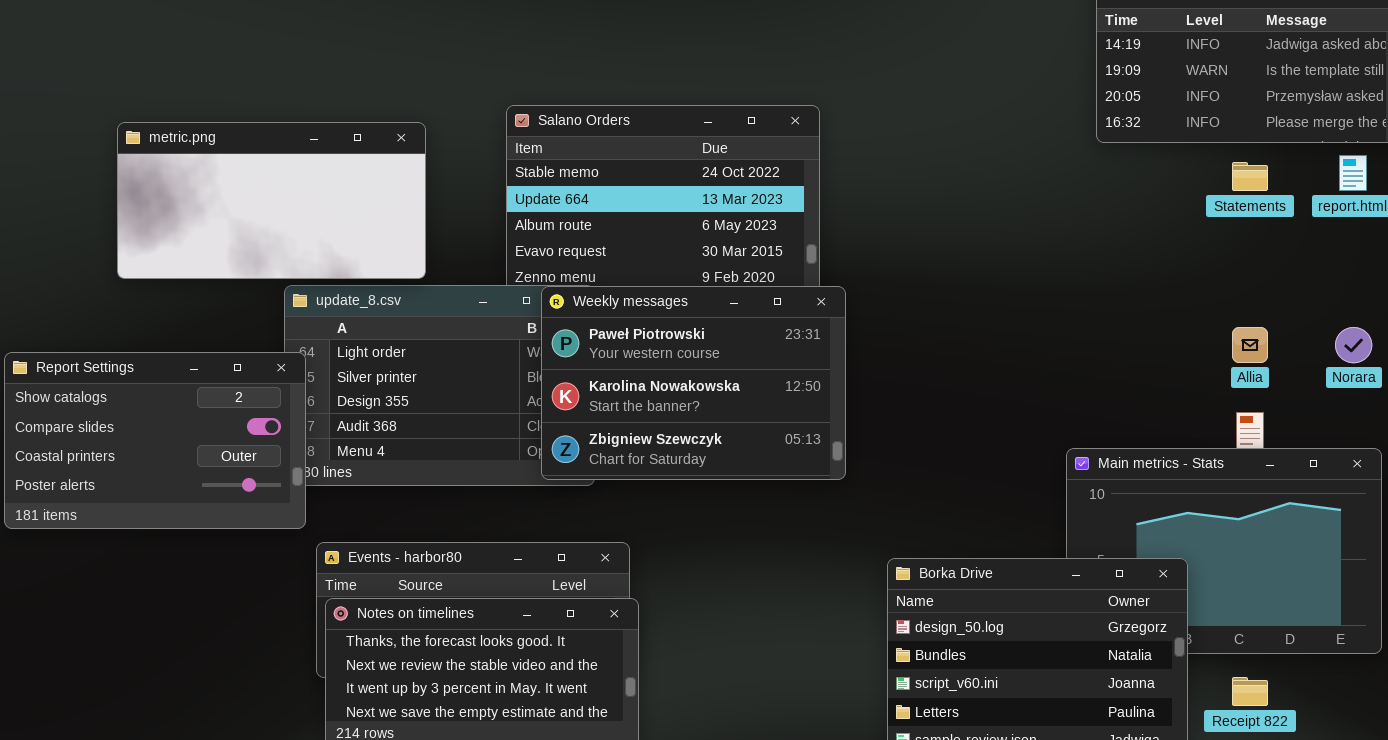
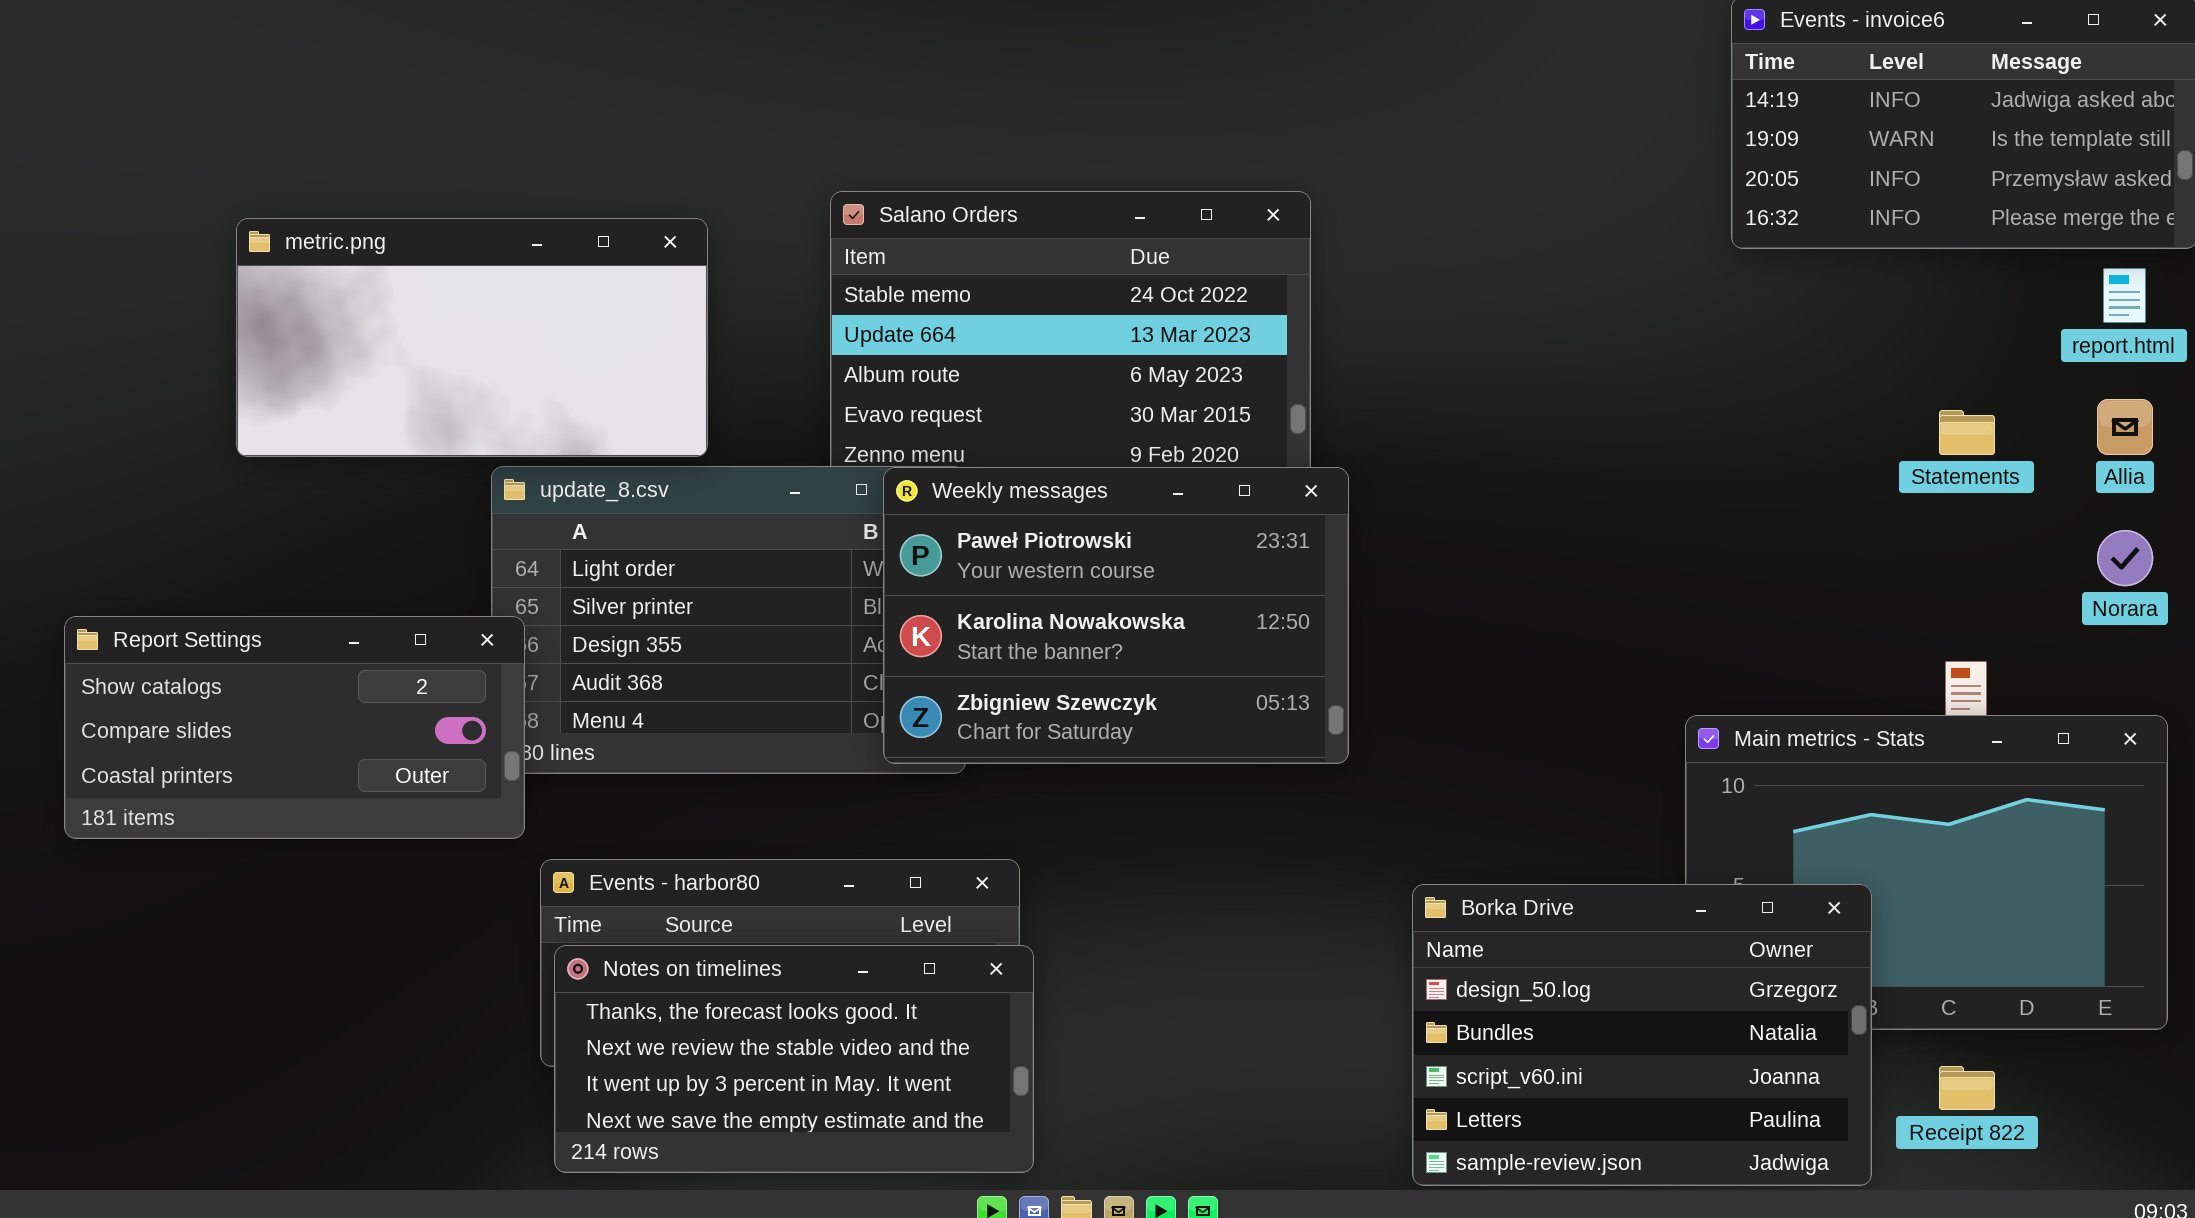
Statements: [1232,162,1268,191] -> [1939,410,1995,455], moved
Allia: [1232,327,1268,363] -> [2097,399,2153,455], moved
Report Settings: [4,352,306,529] -> [64,616,525,839], resized

